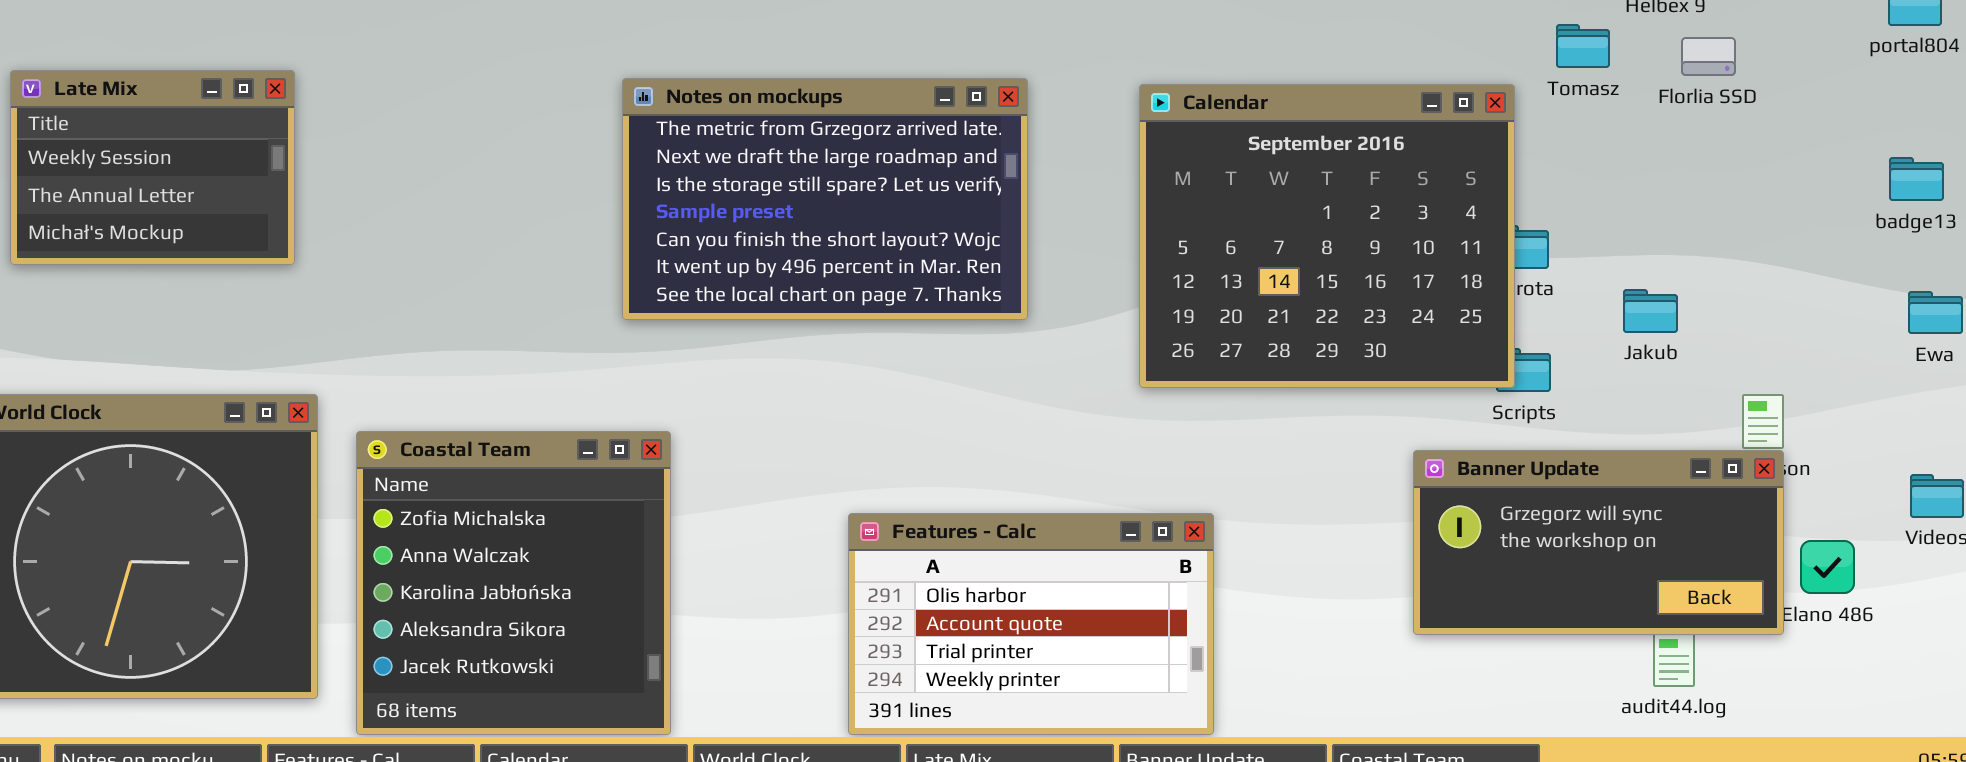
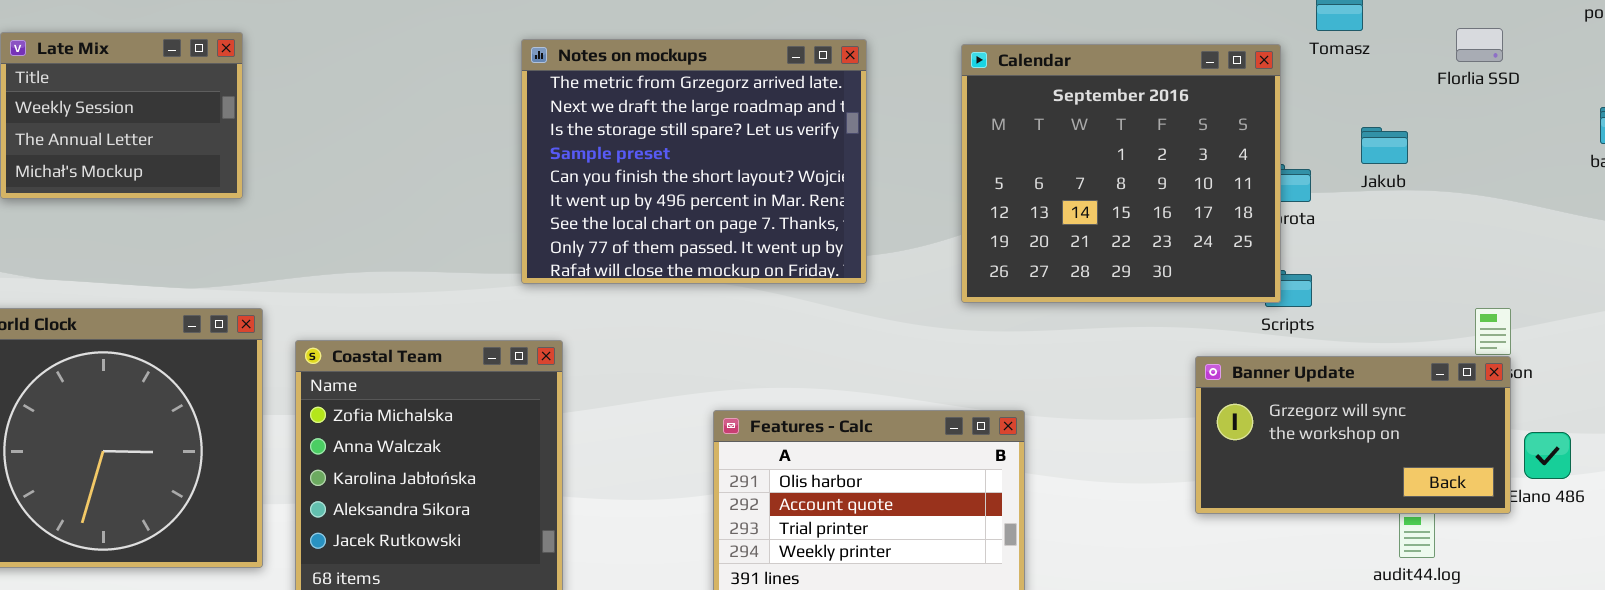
Florlia SSD: [1681,37,1736,76] -> [1456,28,1503,62], moved
Notes on mockups: [622,78,1028,320] -> [521,39,867,284], resized
Jakub: [1623,289,1678,333] -> [1361,127,1408,164], moved

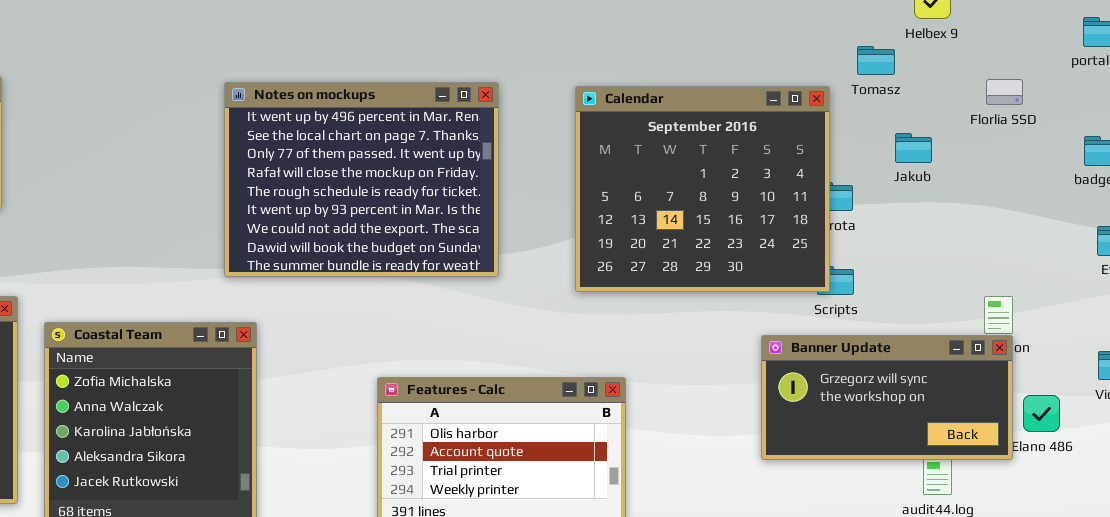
Florlia SSD: [1456,28,1503,62] -> [986,79,1023,105], moved
Notes on mockups: [521,39,867,284] -> [224,82,499,277], scrolled down 5 rows
Jakub: [1361,127,1408,164] -> [895,133,932,163], moved

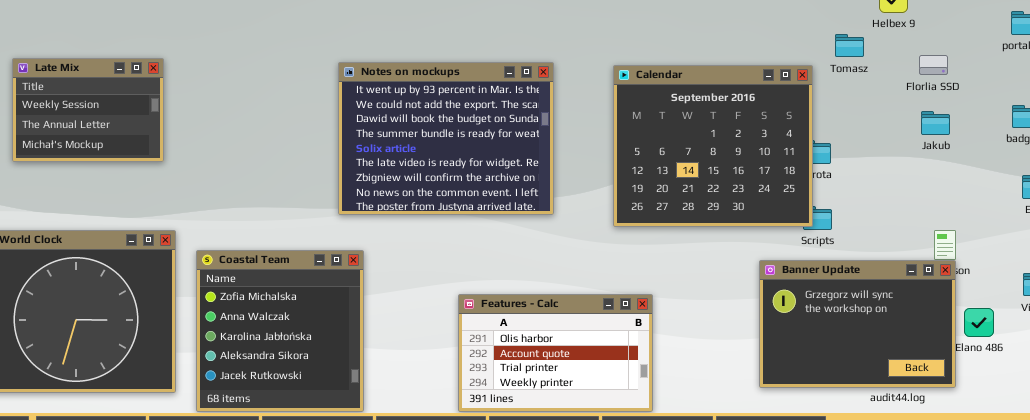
Florlia SSD: [986,79,1023,105] -> [919,55,948,75], moved
Notes on mockups: [224,82,499,277] -> [338,62,554,215], scrolled down 5 rows
Jakub: [895,133,932,163] -> [921,111,950,135], moved
Banner Update: [761,335,1013,460] -> [759,260,956,388], resized

